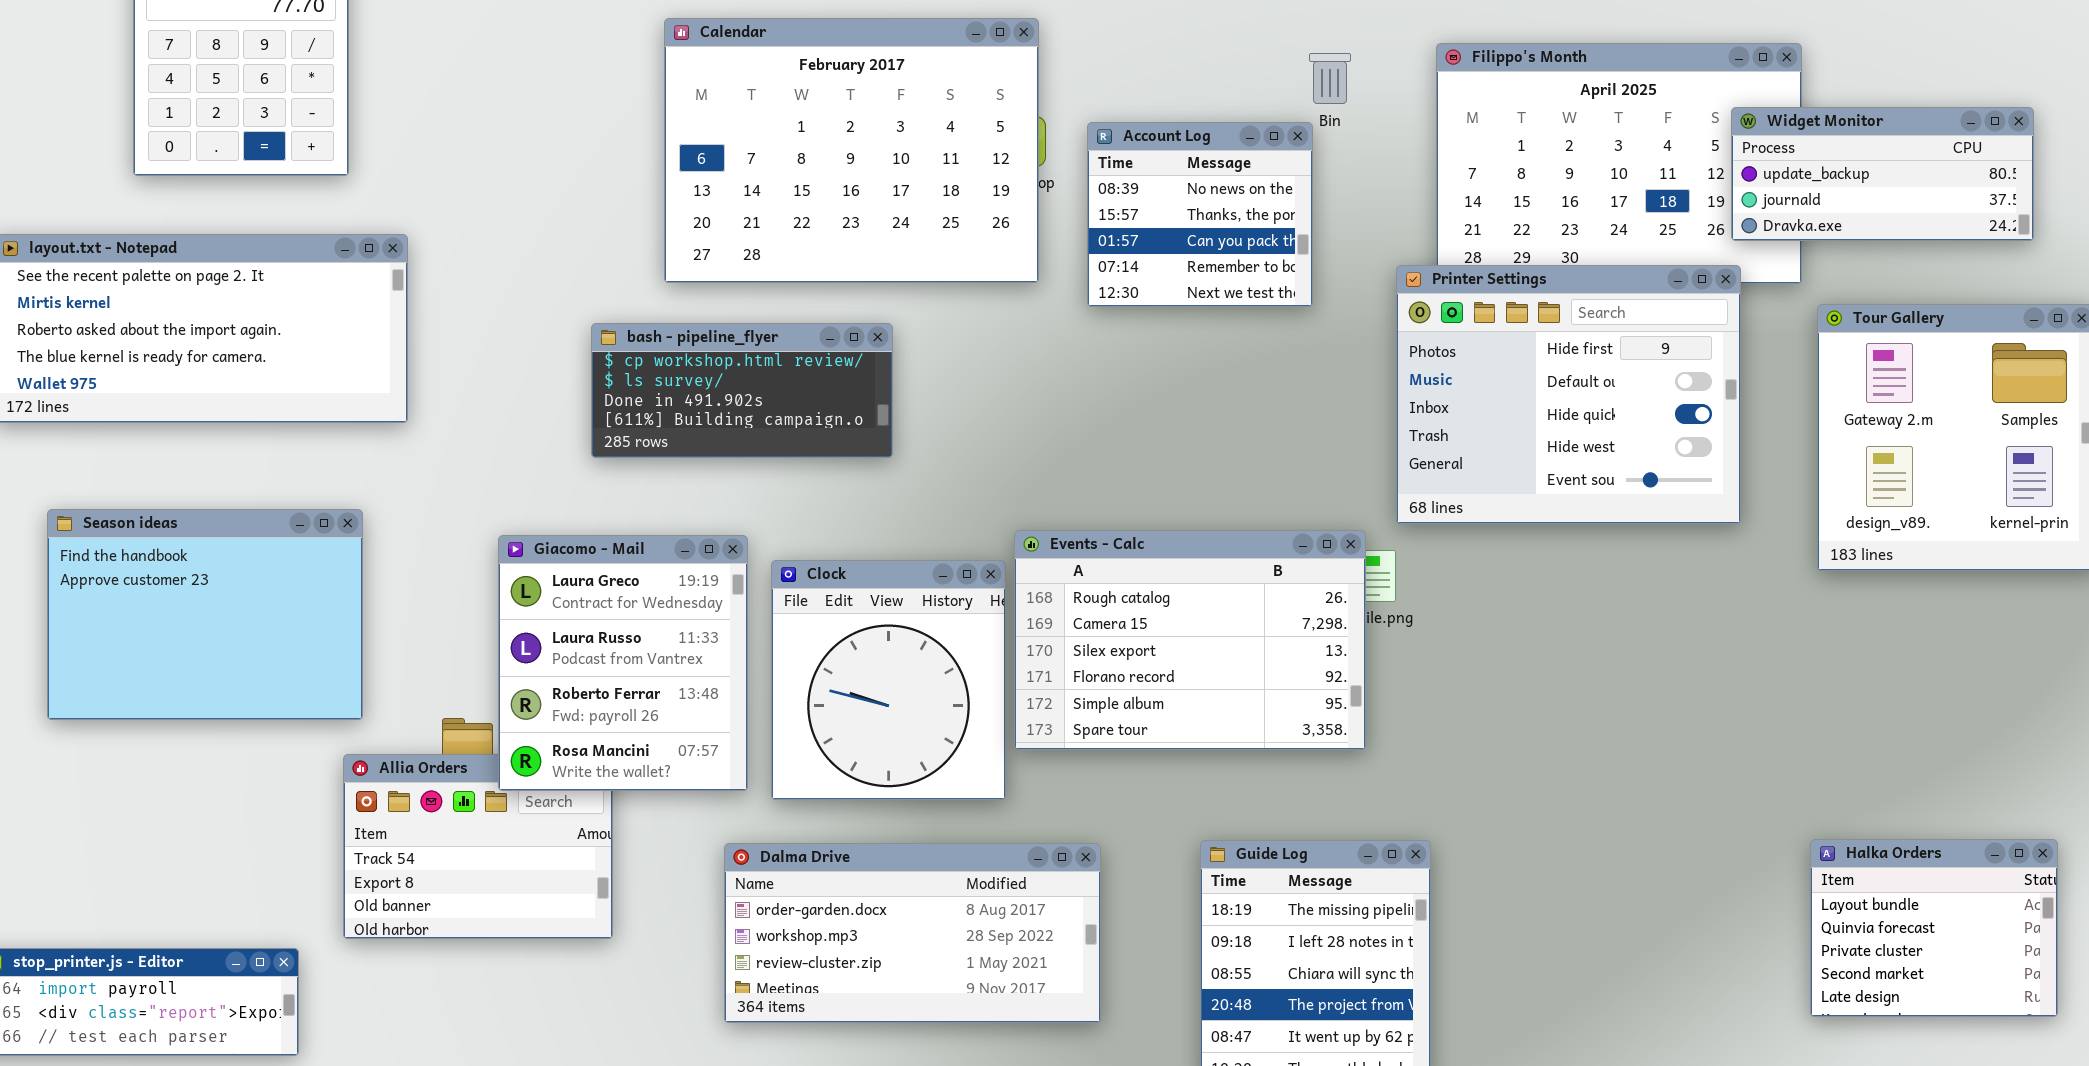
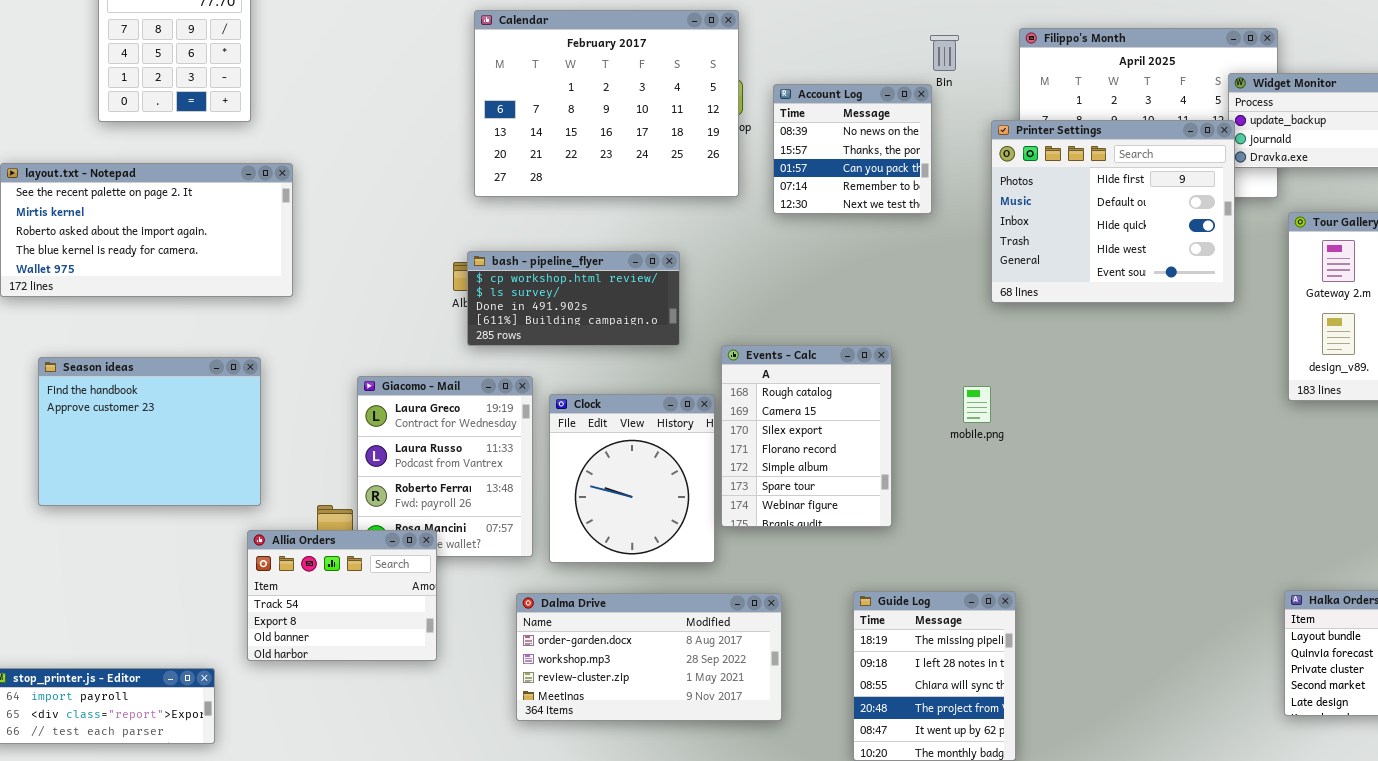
Printer Settings: [1396,265,1741,524] -> [991,120,1235,303], moved
bash - pipeline_flyer: [591,323,893,458] -> [467,251,680,346], moved
Events - Calc: [1014,530,1366,750] -> [721,345,892,527], resized
Allia Orders: [343,754,613,939] -> [247,530,437,661], raised

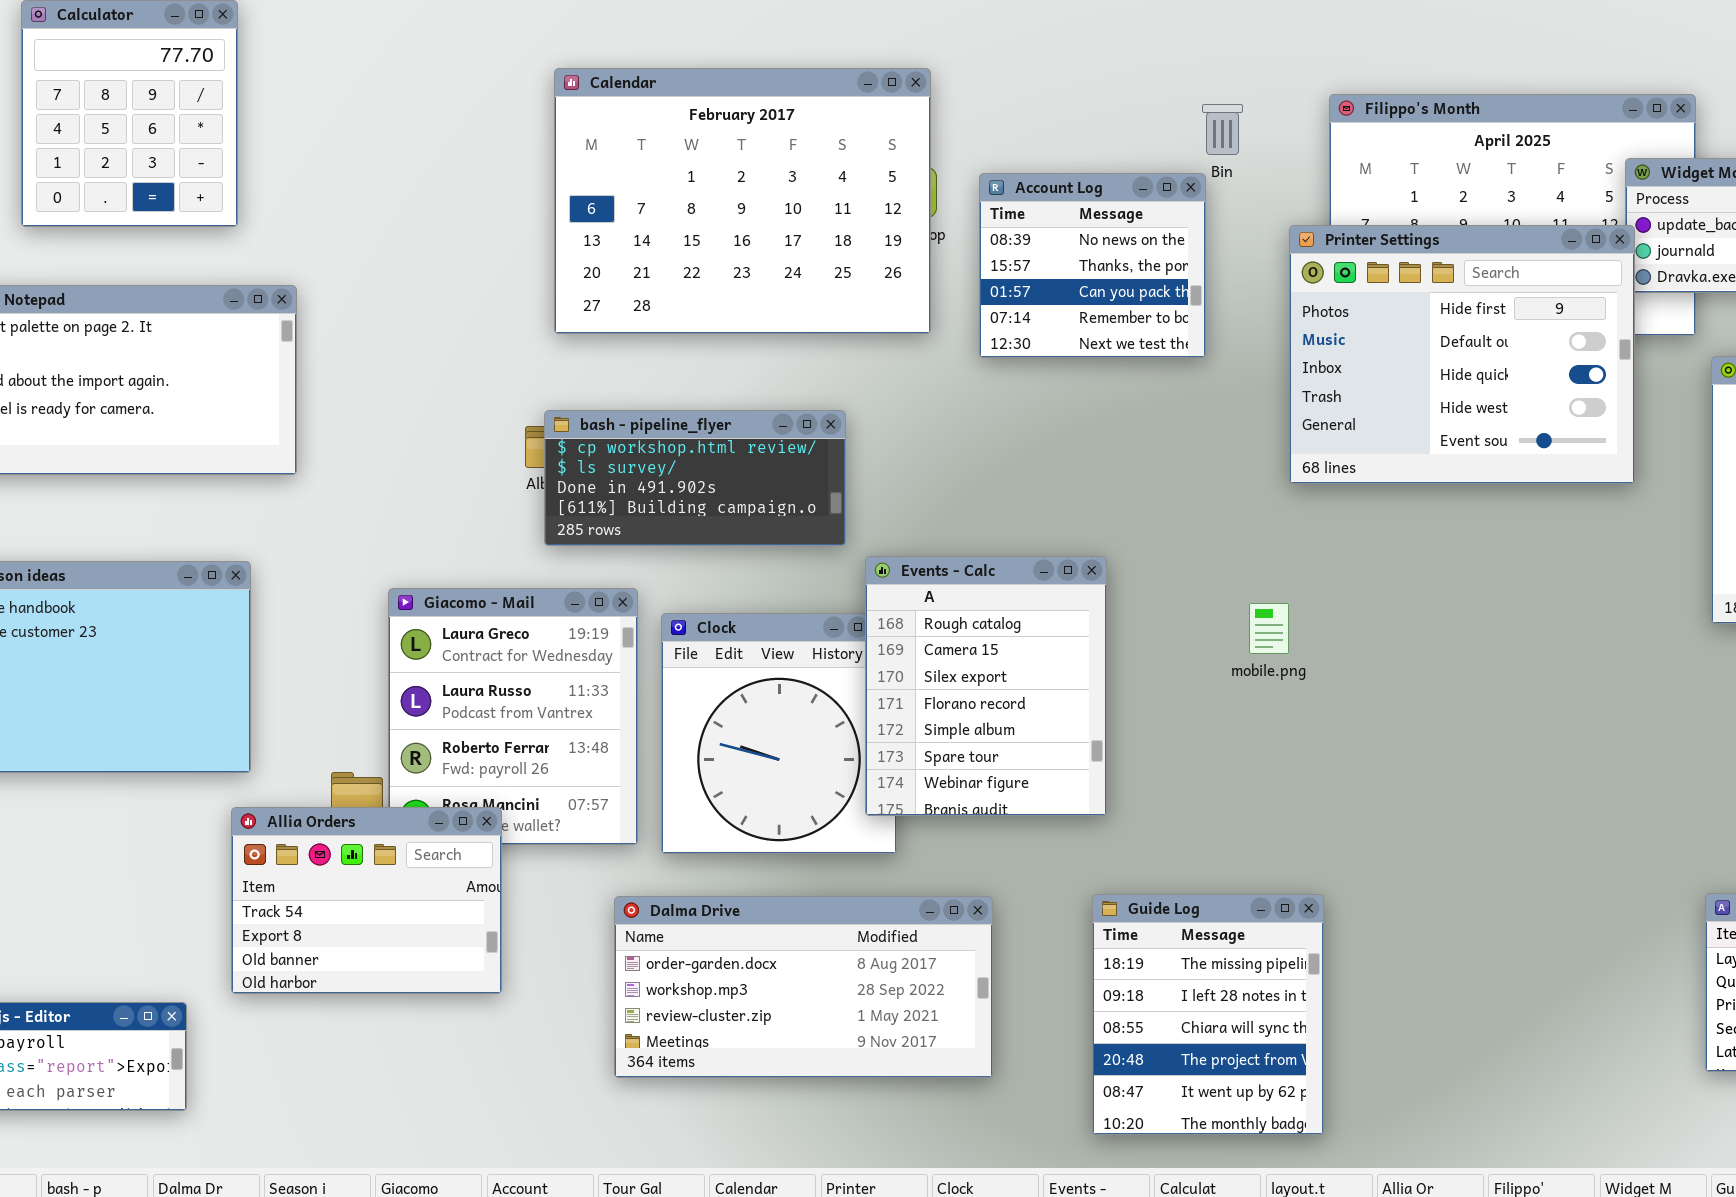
Events - Calc: [721,345,892,527] -> [865,556,1107,816], moved

